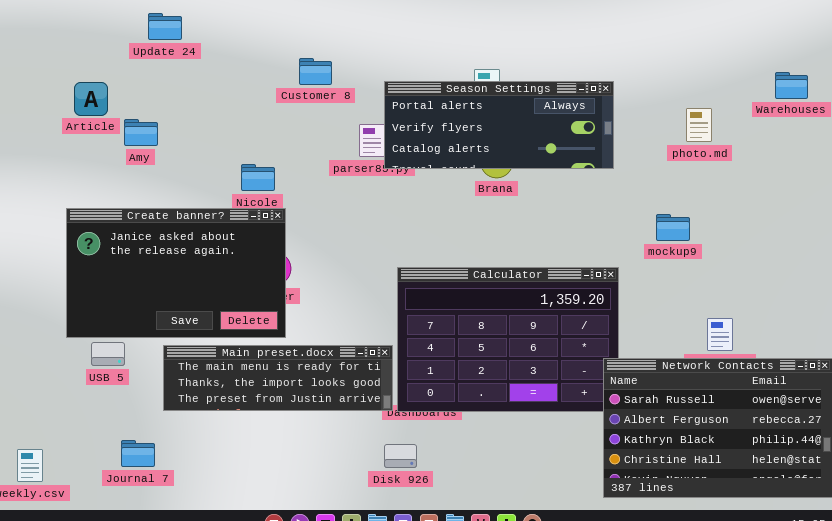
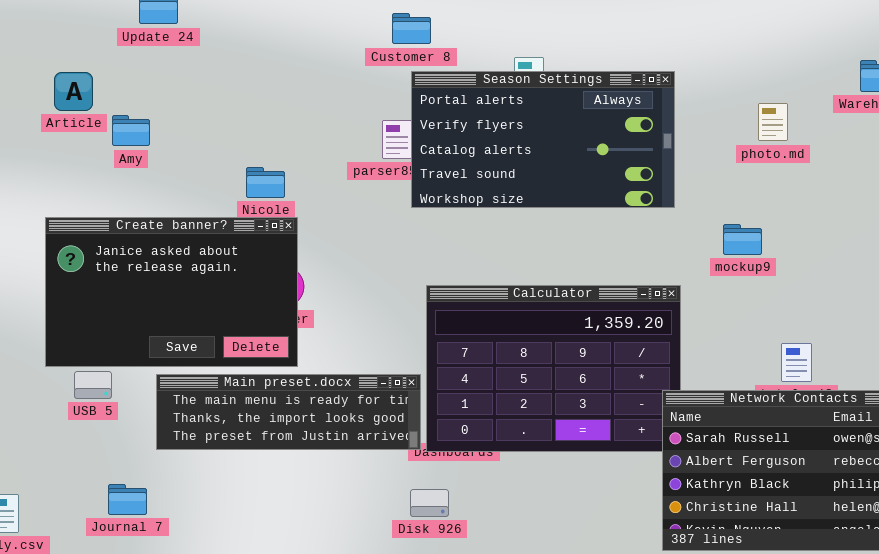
Customer 8: [299,58,332,85] -> [392,13,431,44], moved
Season Settings: [384,81,614,169] -> [411,71,675,208], resized

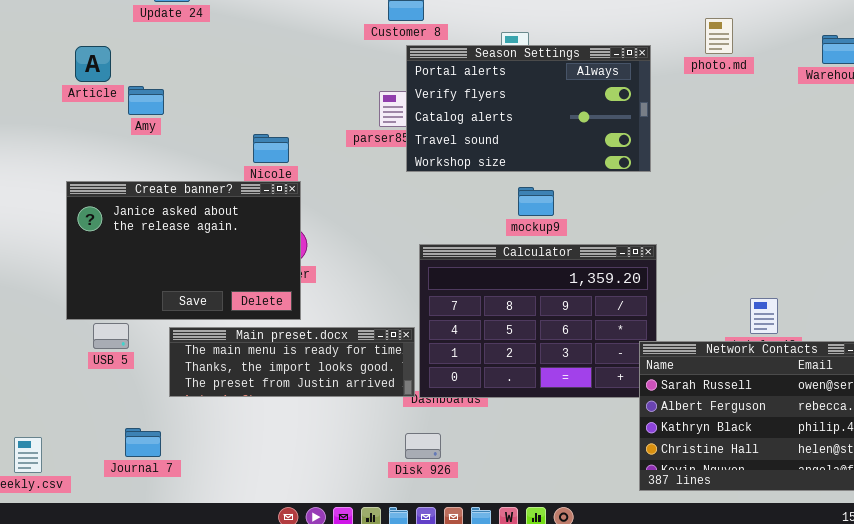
photo.md: [758,103,788,141] -> [705,18,733,54], moved
mockup9: [723,224,762,255] -> [518,187,554,216], moved

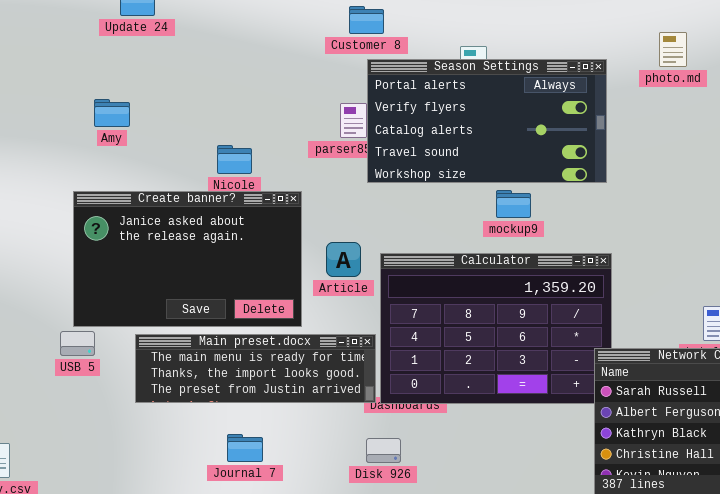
Article: [75,46,111,82] -> [326,242,361,277], moved
Create banner?: [66,181,301,320] -> [73,191,302,327], moved
mockup9: [518,187,554,216] -> [496,190,531,218], moved
Journal 7: [125,428,161,457] -> [227,434,263,462], moved

